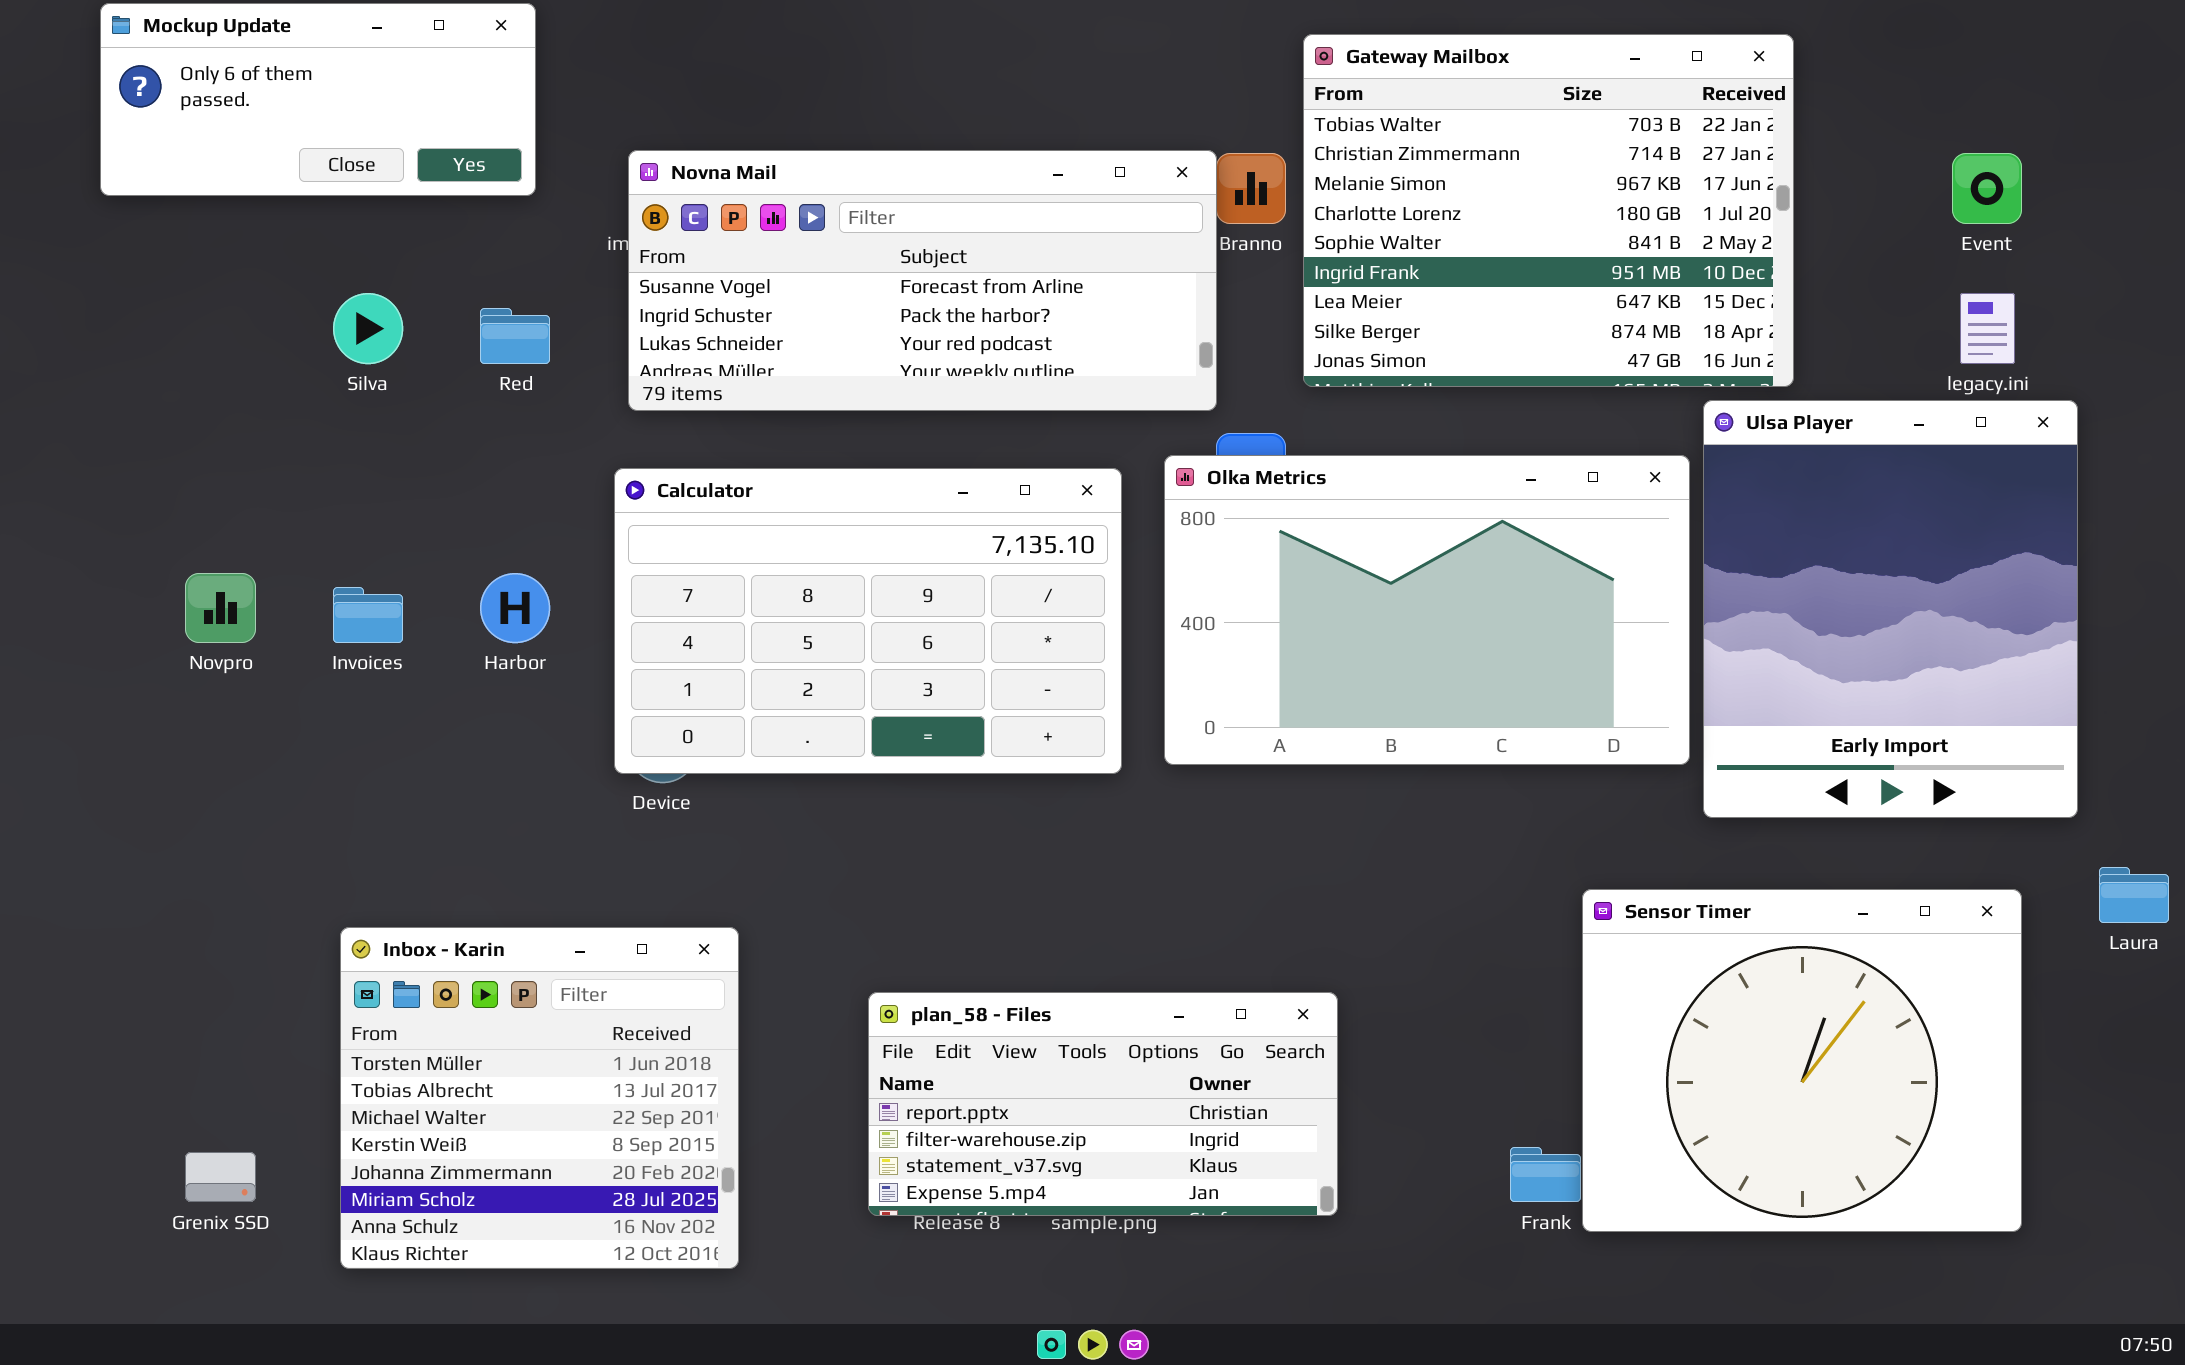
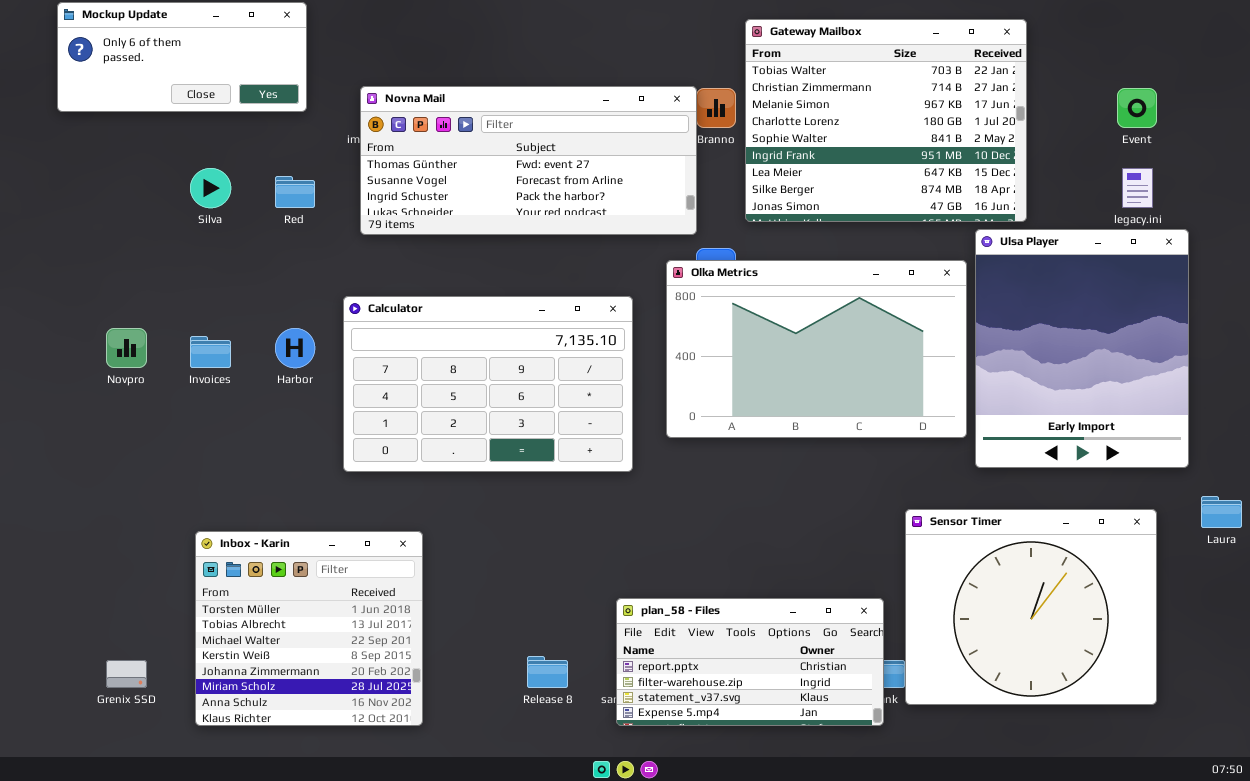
Novna Mail: [628,150,1217,411] -> [360,86,697,235], scrolled up 1 row
Calculator: [614,468,1122,774] -> [343,296,633,472], moved
plan_58 - Files: [868,992,1338,1216] -> [616,598,884,726], moved

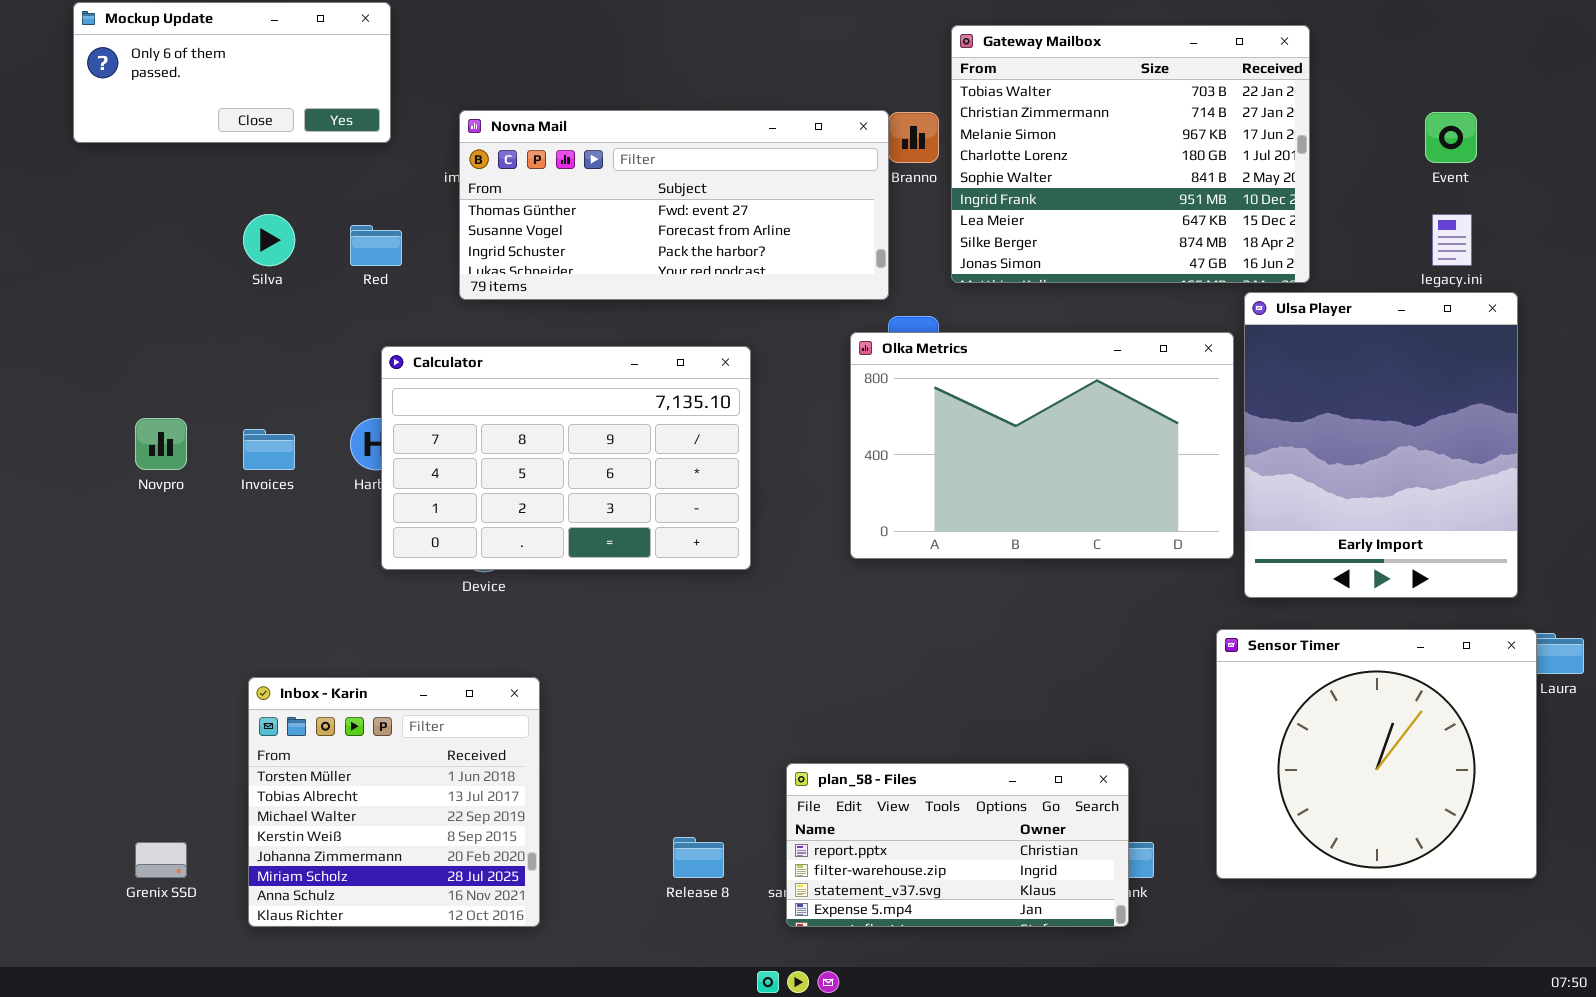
Calculator: [343,296,633,472] -> [381,346,751,570], moved
Sensor Timer: [905,509,1157,705] -> [1216,629,1537,879], moved

